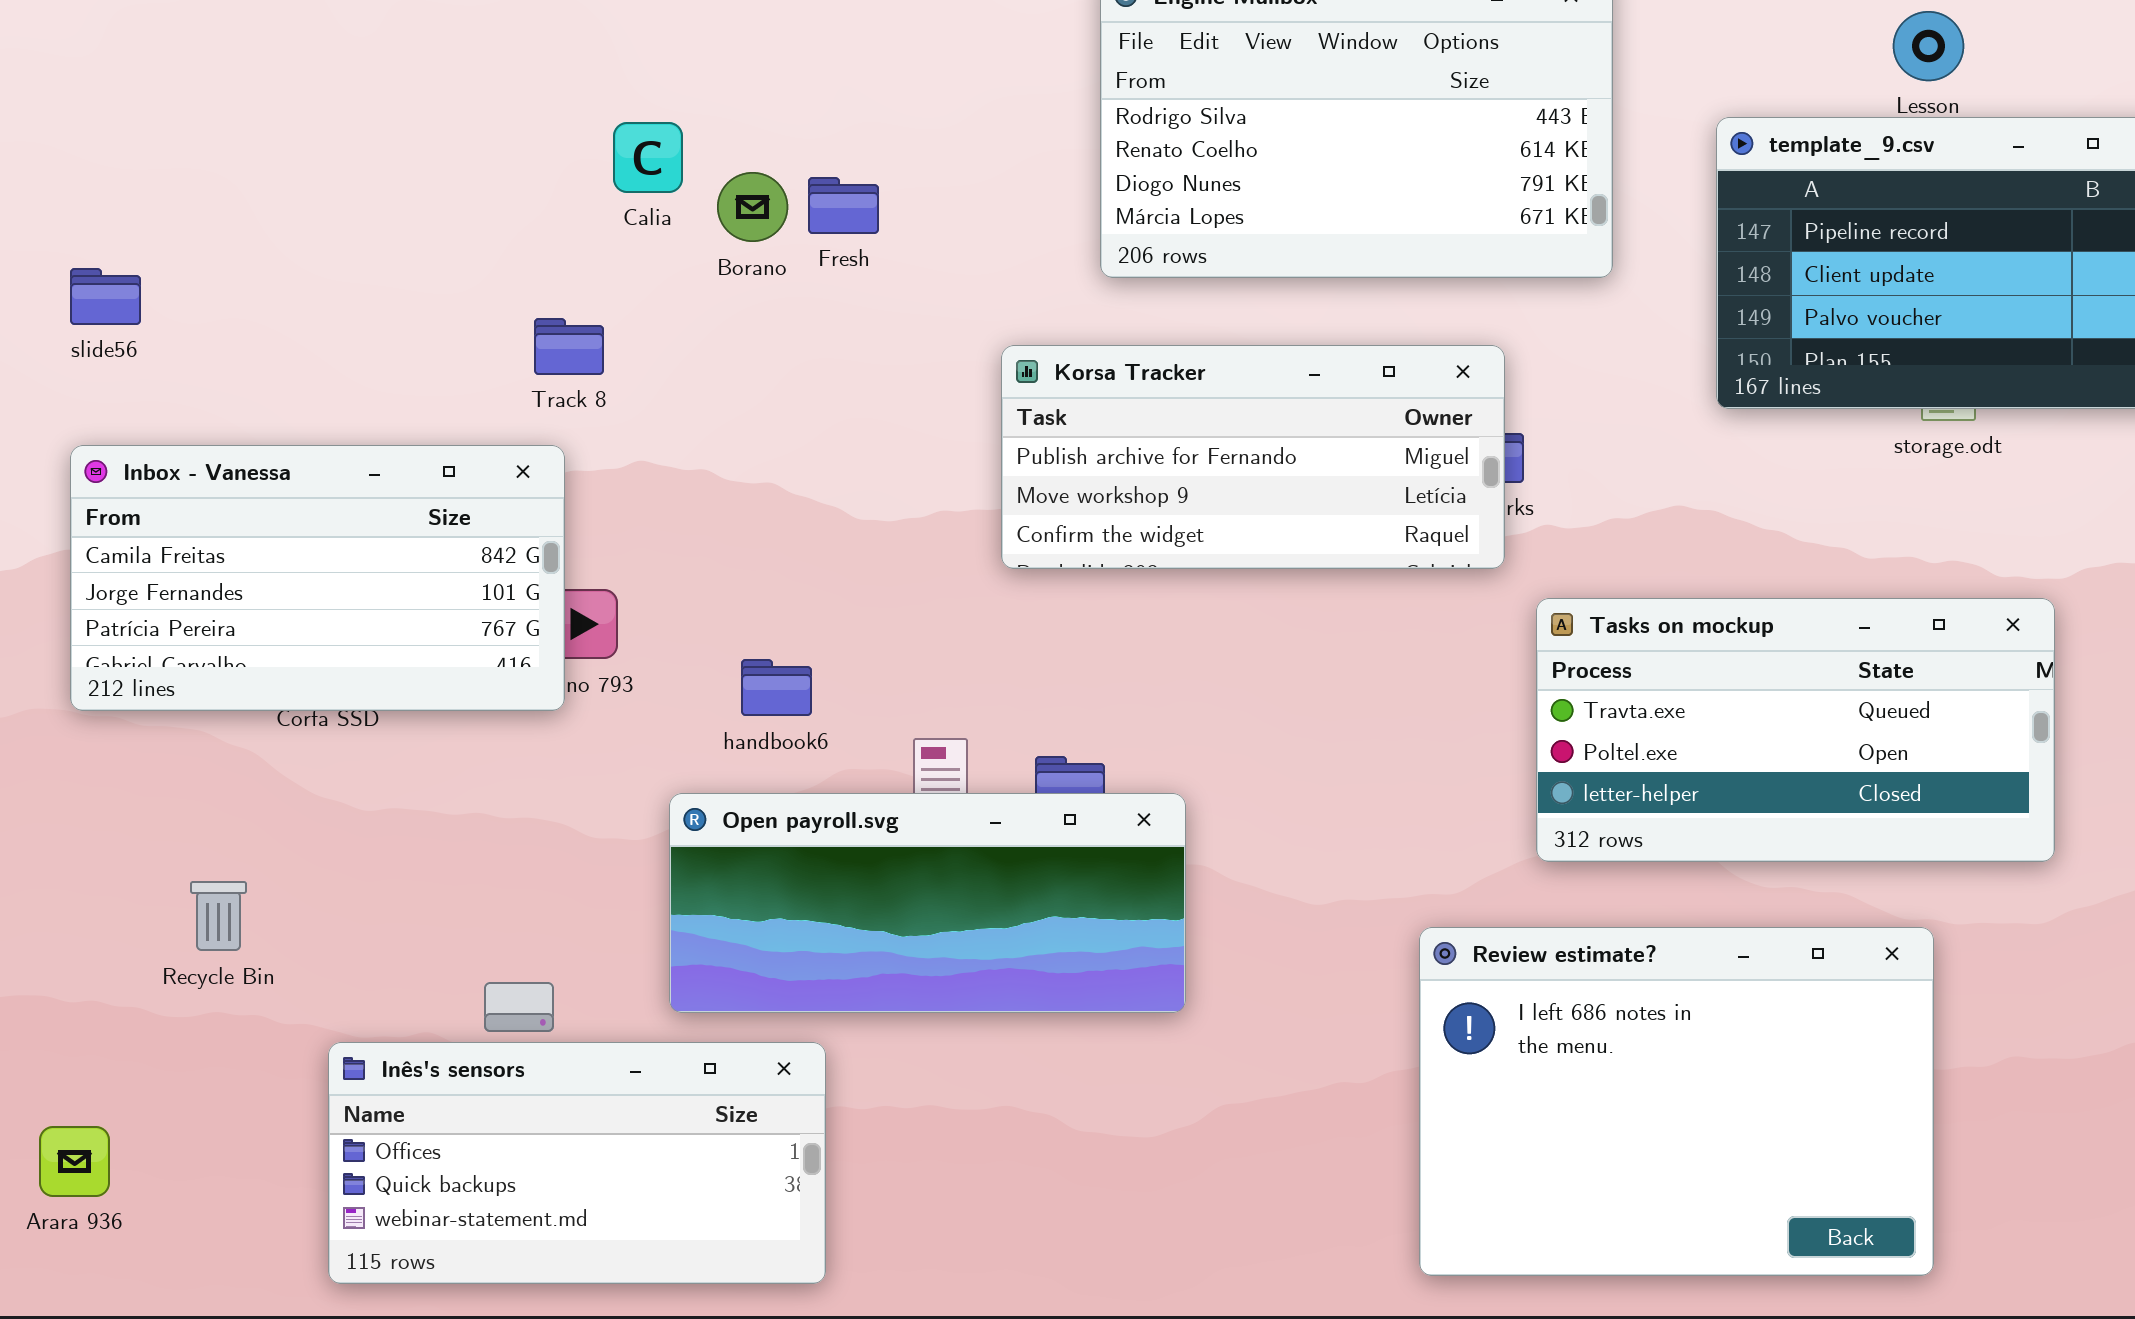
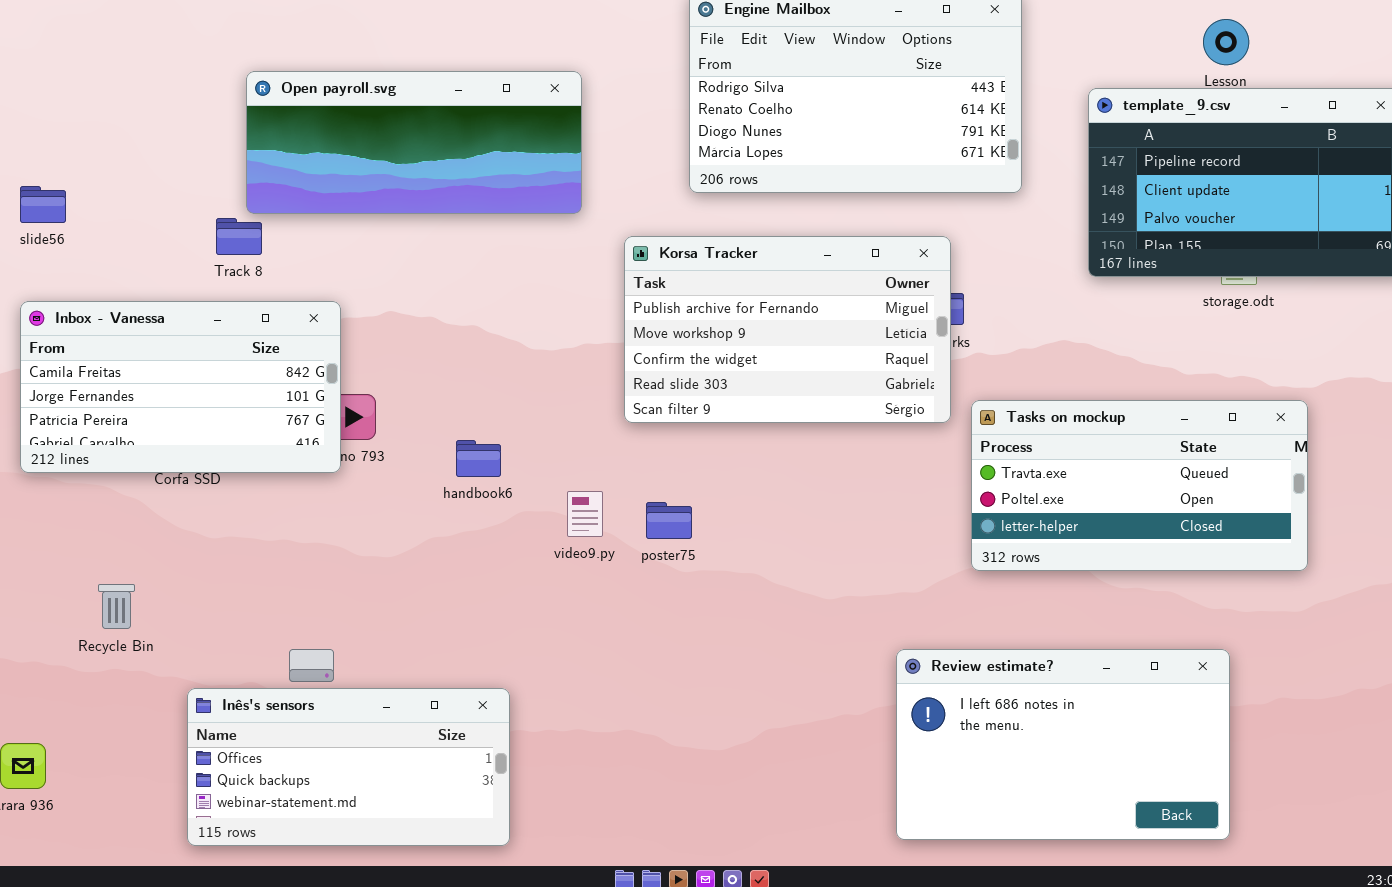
Track 8: [534,318,604,375] -> [216,218,262,255], moved
Korsa Tracker: [1001,345,1505,569] -> [624,236,951,423], resized
Open payroll.svg: [669,793,1186,1013] -> [246,71,582,214], moved
Review estimate?: [1419,927,1934,1276] -> [896,649,1230,840], resized

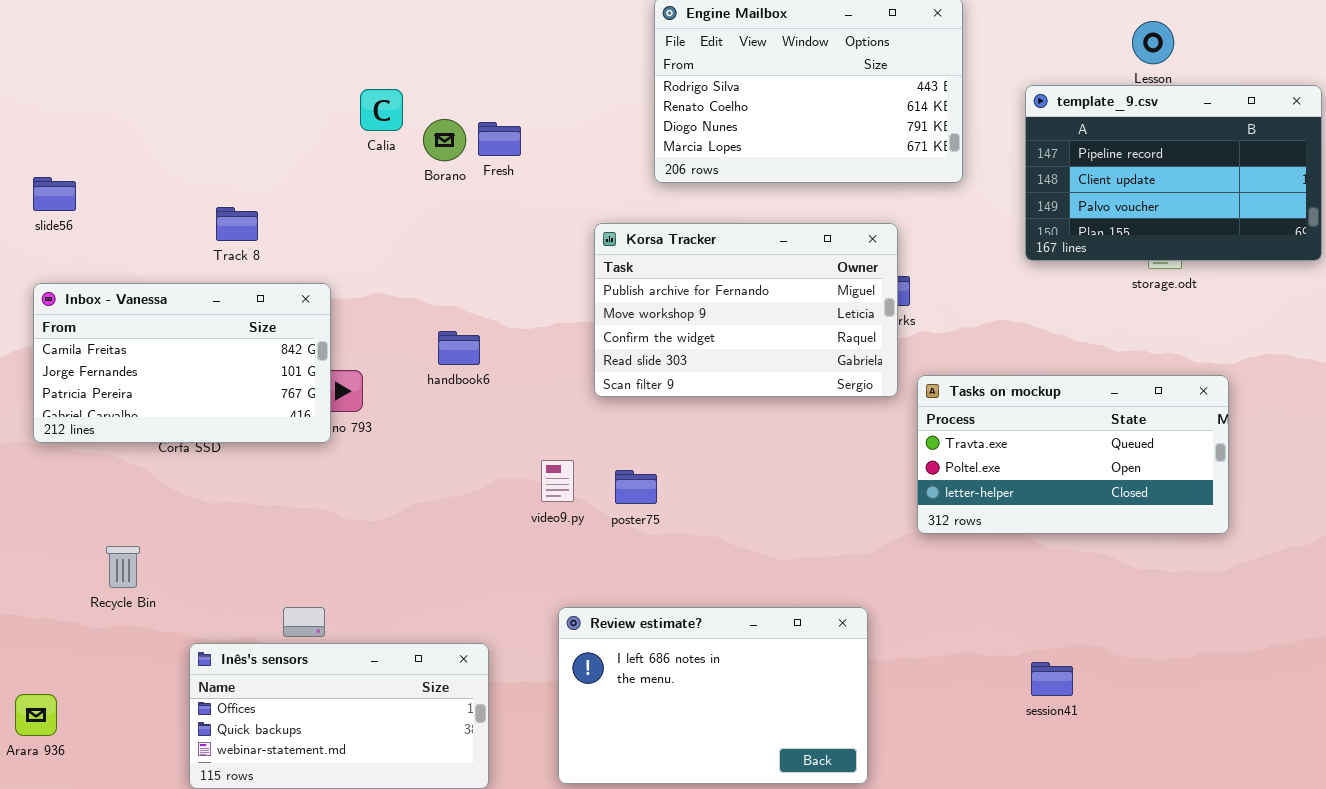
Open payroll.svg: [246,71,582,214] -> none, closed
handbook6: [456,440,501,477] -> [438,331,480,365], moved
Review estimate?: [896,649,1230,840] -> [558,607,868,784], moved

